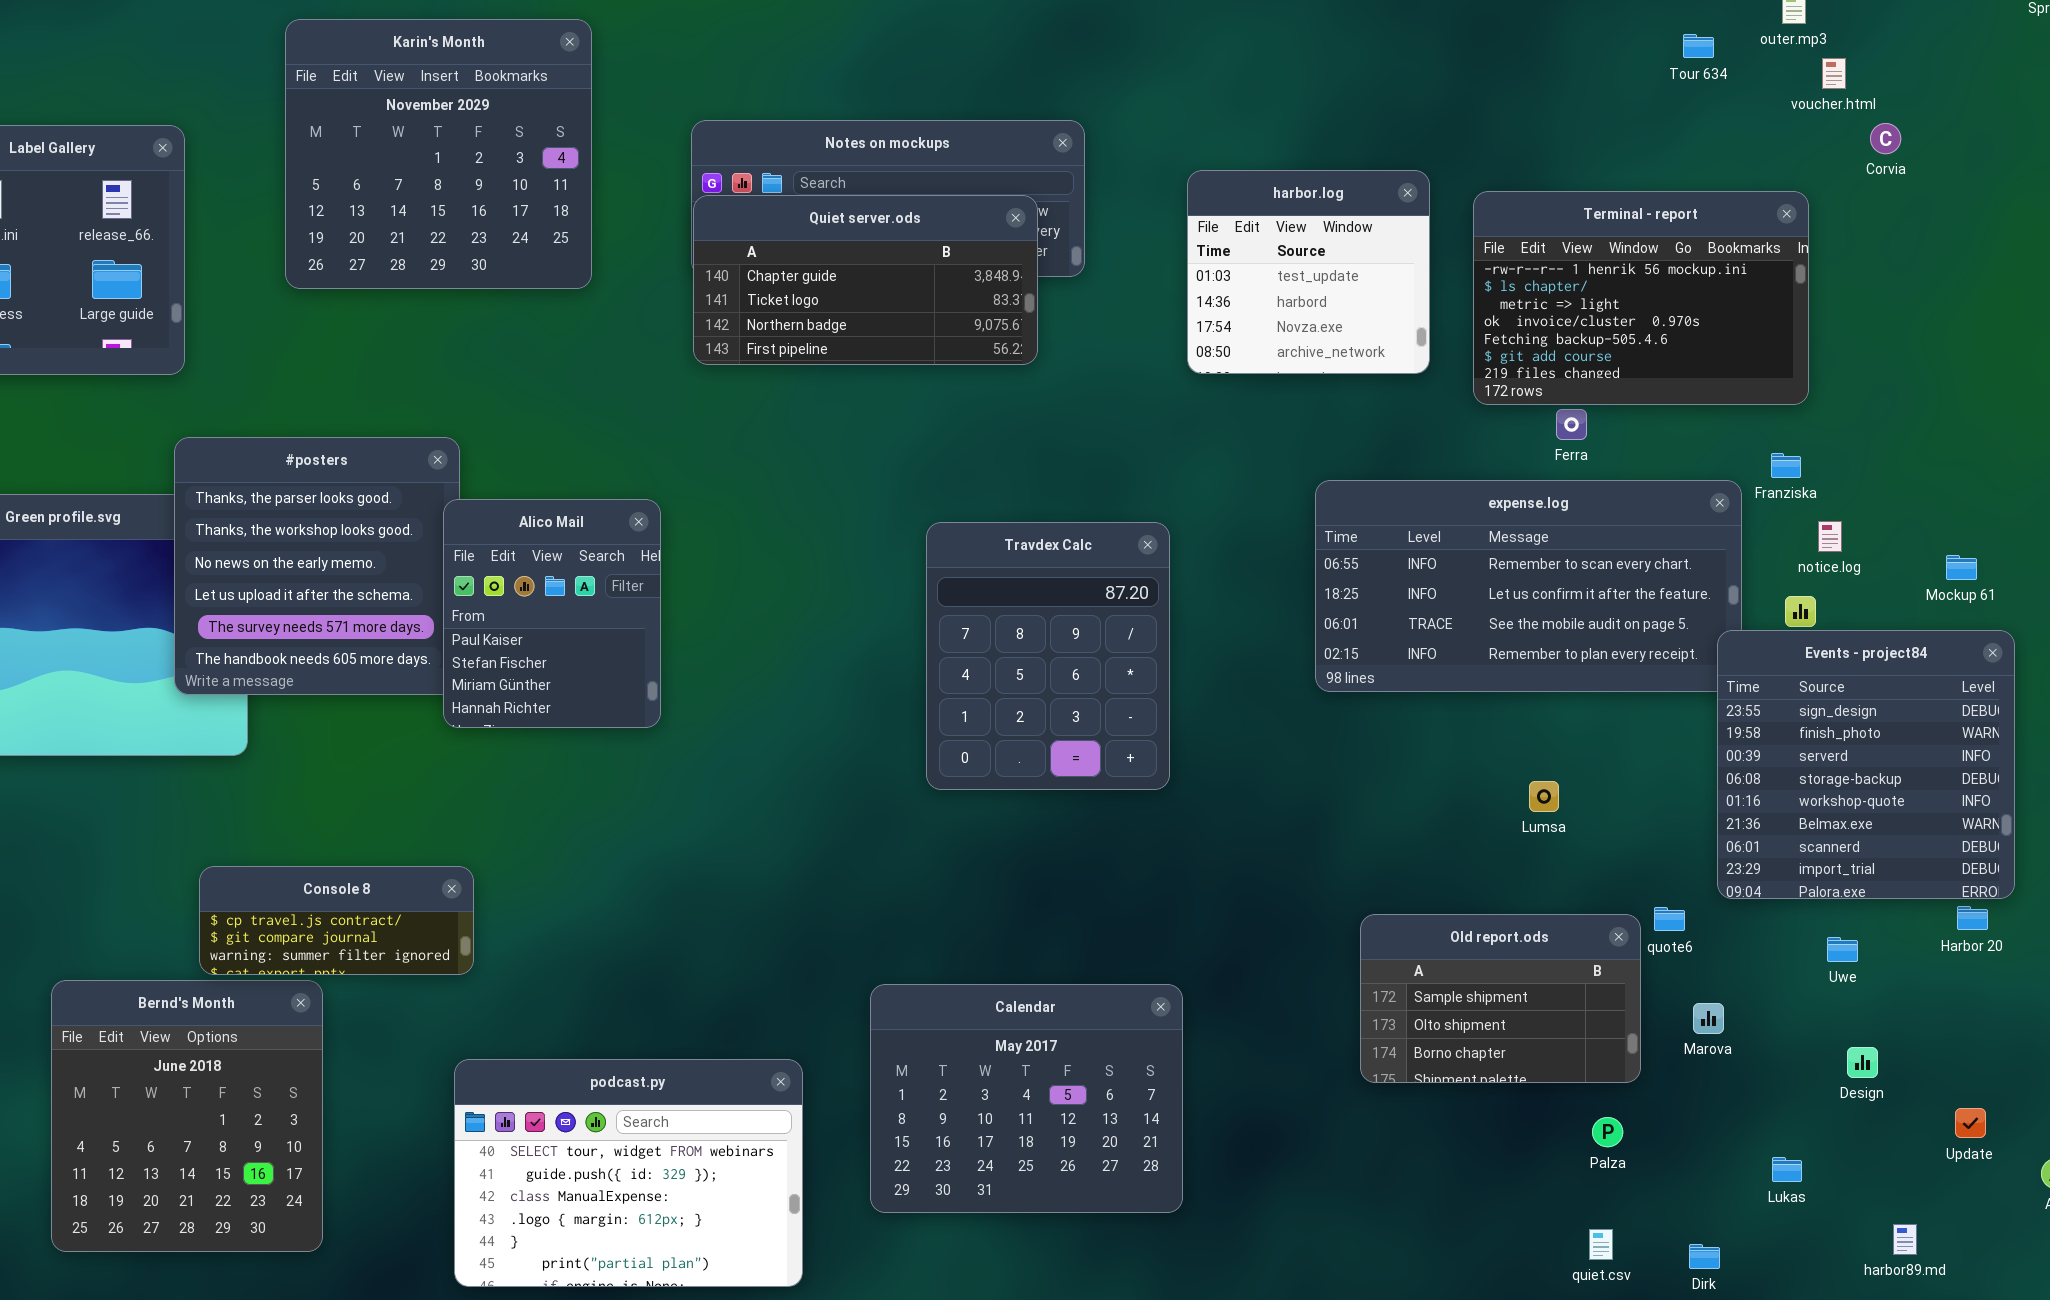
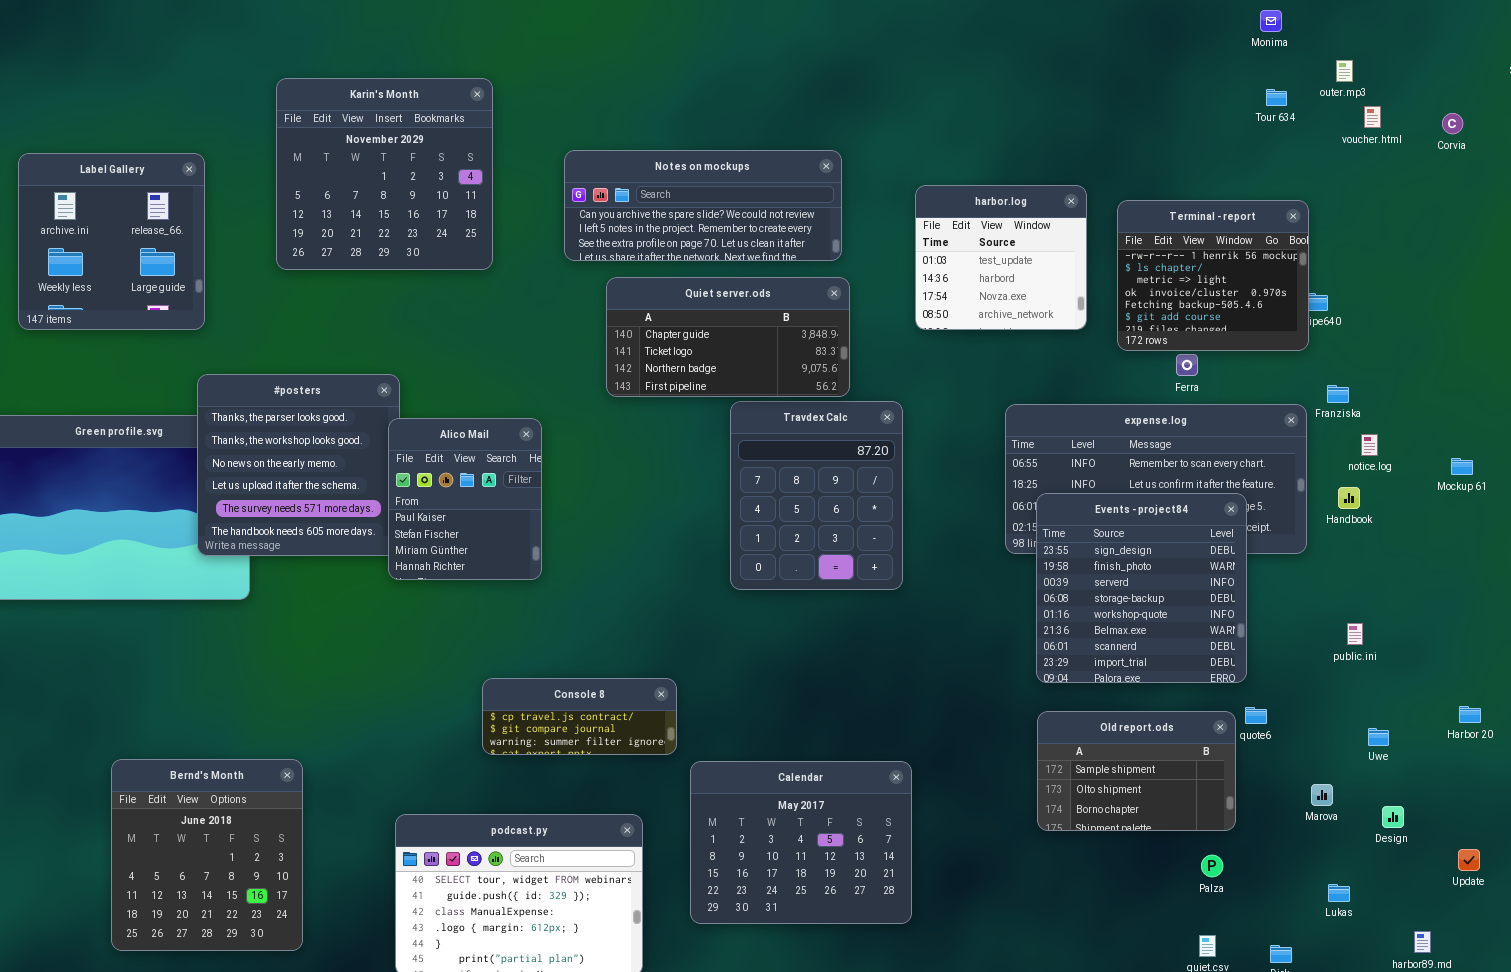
Corvia: [1870,123,1901,154] -> [1442,113,1463,134], moved
Terminal - report: [1473,191,1809,405] -> [1117,200,1309,351], resized
Quiet server.ods: [693,195,1038,365] -> [606,277,850,397], moved
Travdex Calc: [926,522,1170,790] -> [730,401,903,590], moved
Events - project84: [1717,630,2015,899] -> [1036,493,1247,683], moved
Console 8: [199,866,474,975] -> [482,678,677,755], moved
Marova: [1693,1003,1724,1034] -> [1311,784,1333,806], moved

